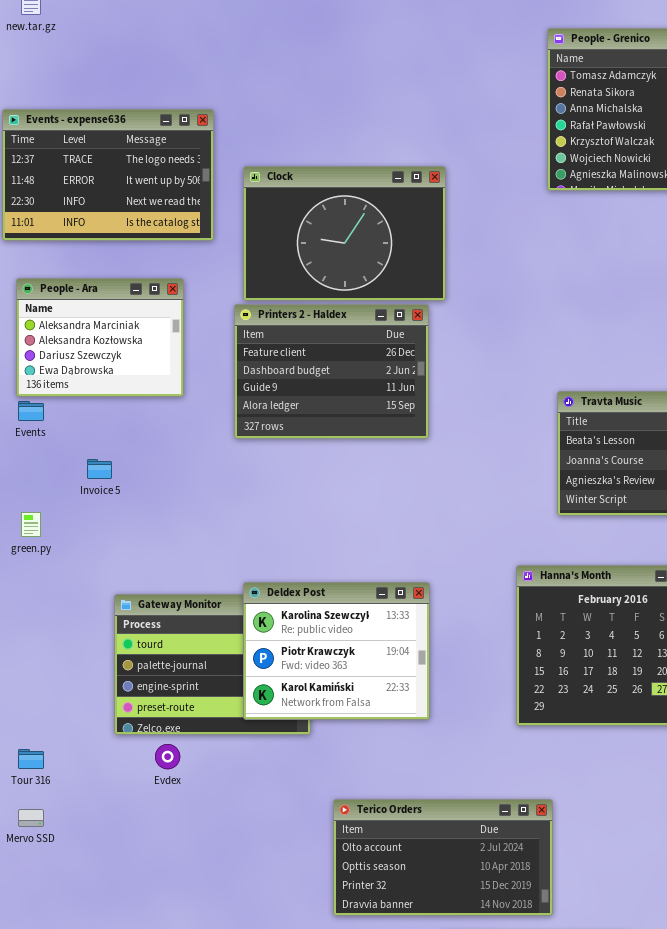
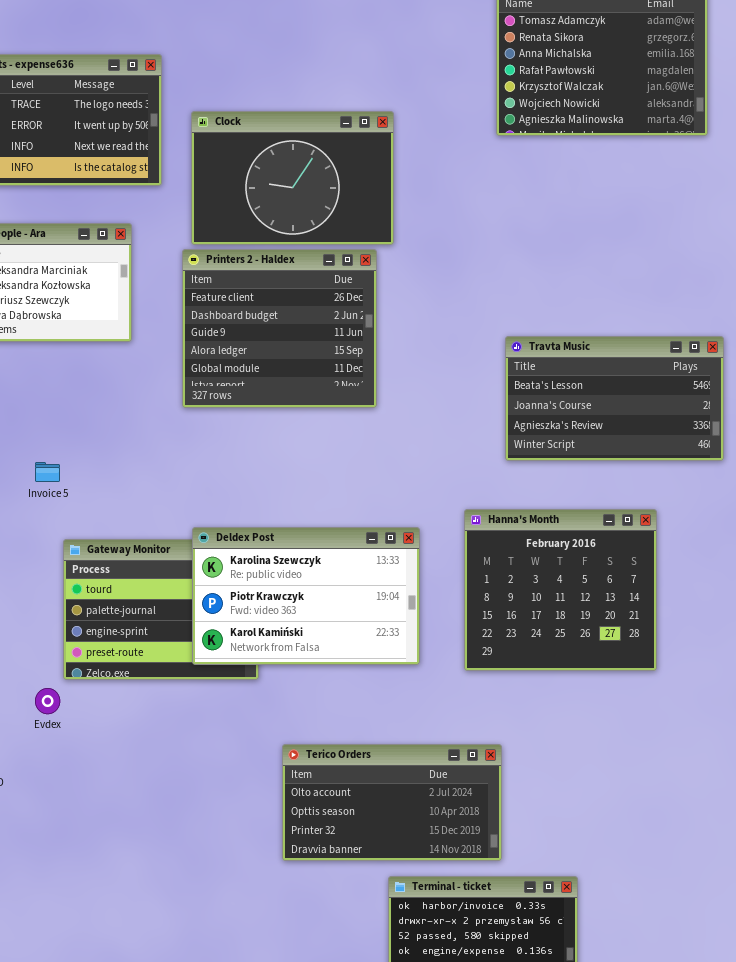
Printers 2 - Haldex: [234,304,429,439] -> [182,249,377,408], resized
Invoice 5: [87,459,112,479] -> [35,462,60,482], moved
Deldex Post: [243,582,430,720] -> [192,527,420,665], resized
Evdex: [155,744,180,769] -> [35,688,60,714], moved

